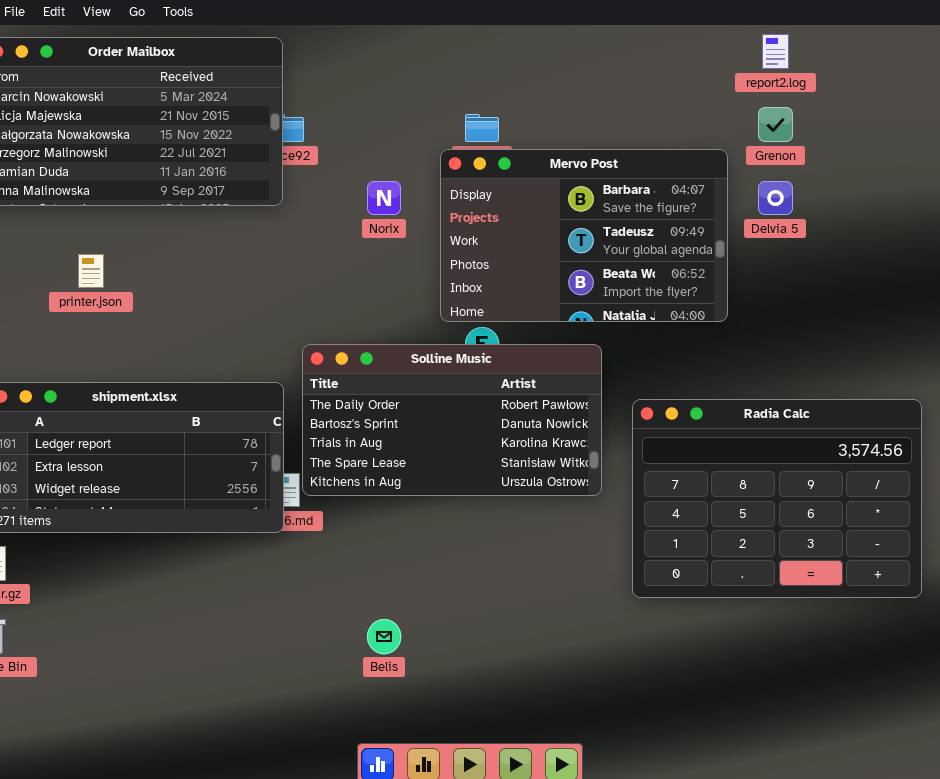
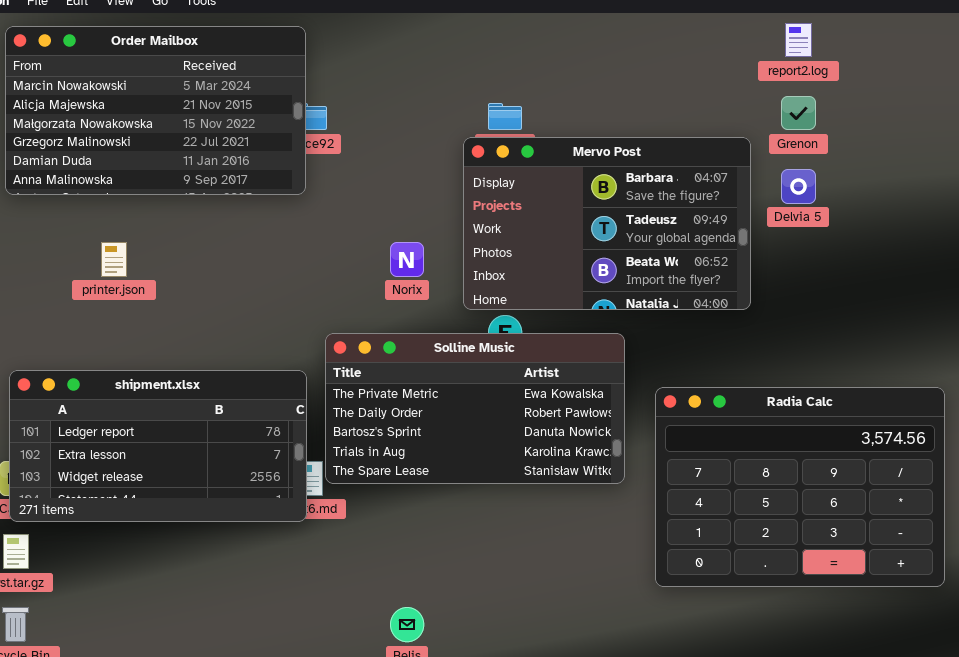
Norix: [367,181,401,215] -> [390,242,424,277], moved
Solline Music: [302,344,602,496] -> [325,333,625,484], scrolled up 1 row

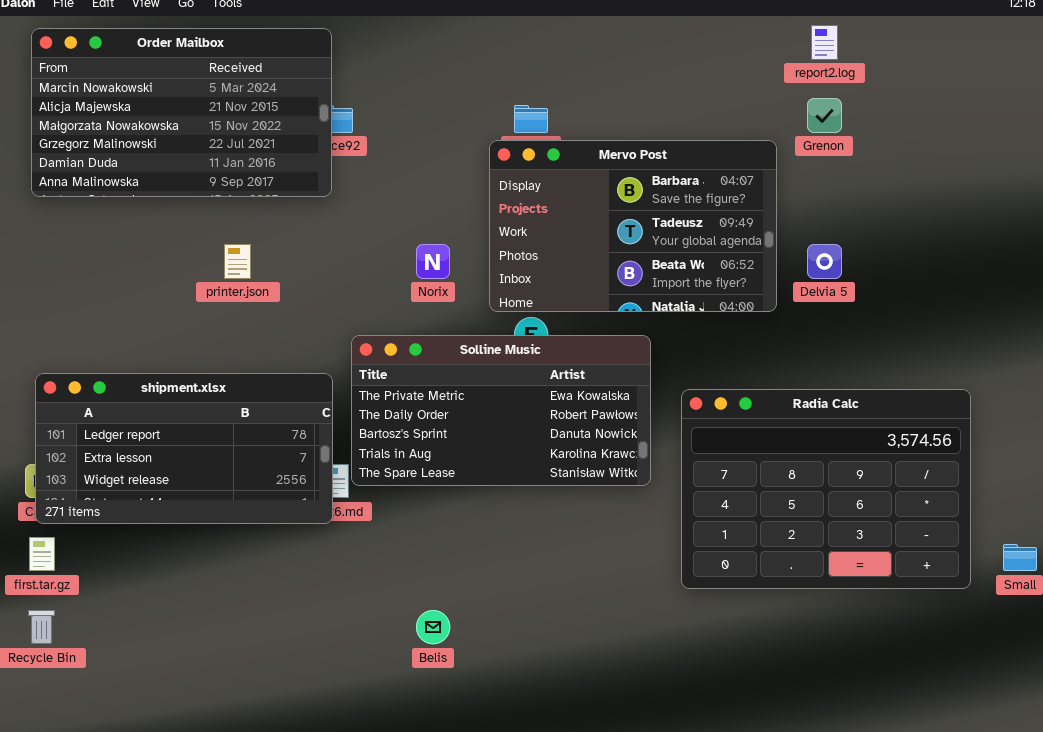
Delvia 5: [781,169,816,204] -> [807,244,842,279], moved
printer.json: [101,242,127,277] -> [224,244,251,279], moved

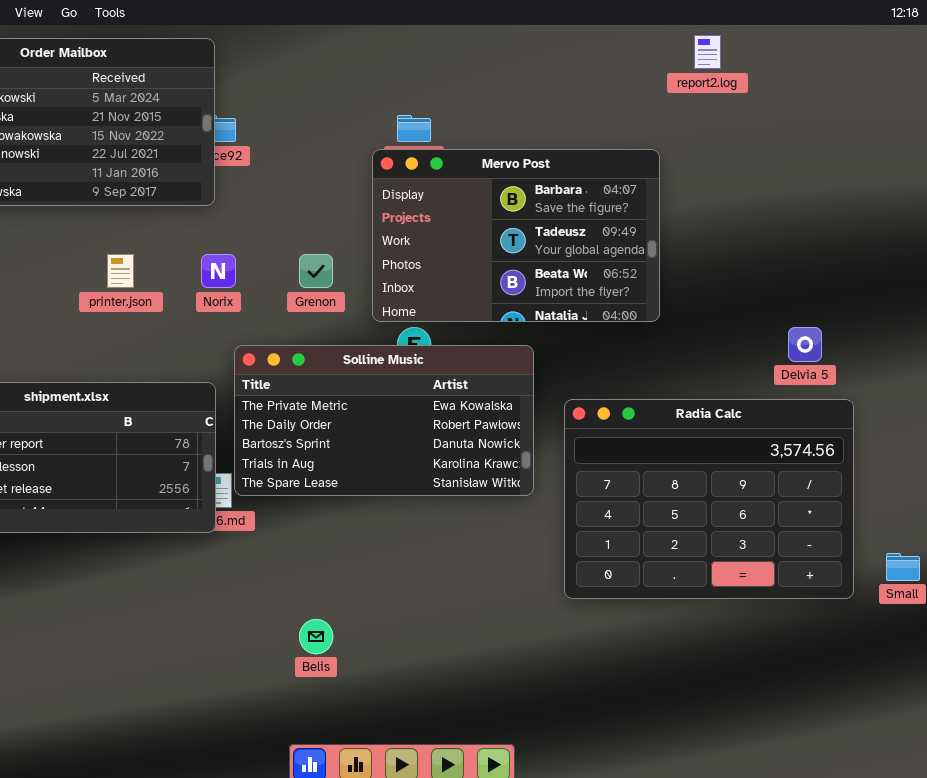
Grenon: [807,98,842,133] -> [299,254,333,288], moved
Norix: [416,244,450,279] -> [201,254,236,288], moved
Delvia 5: [807,244,842,279] -> [788,327,822,362], moved

